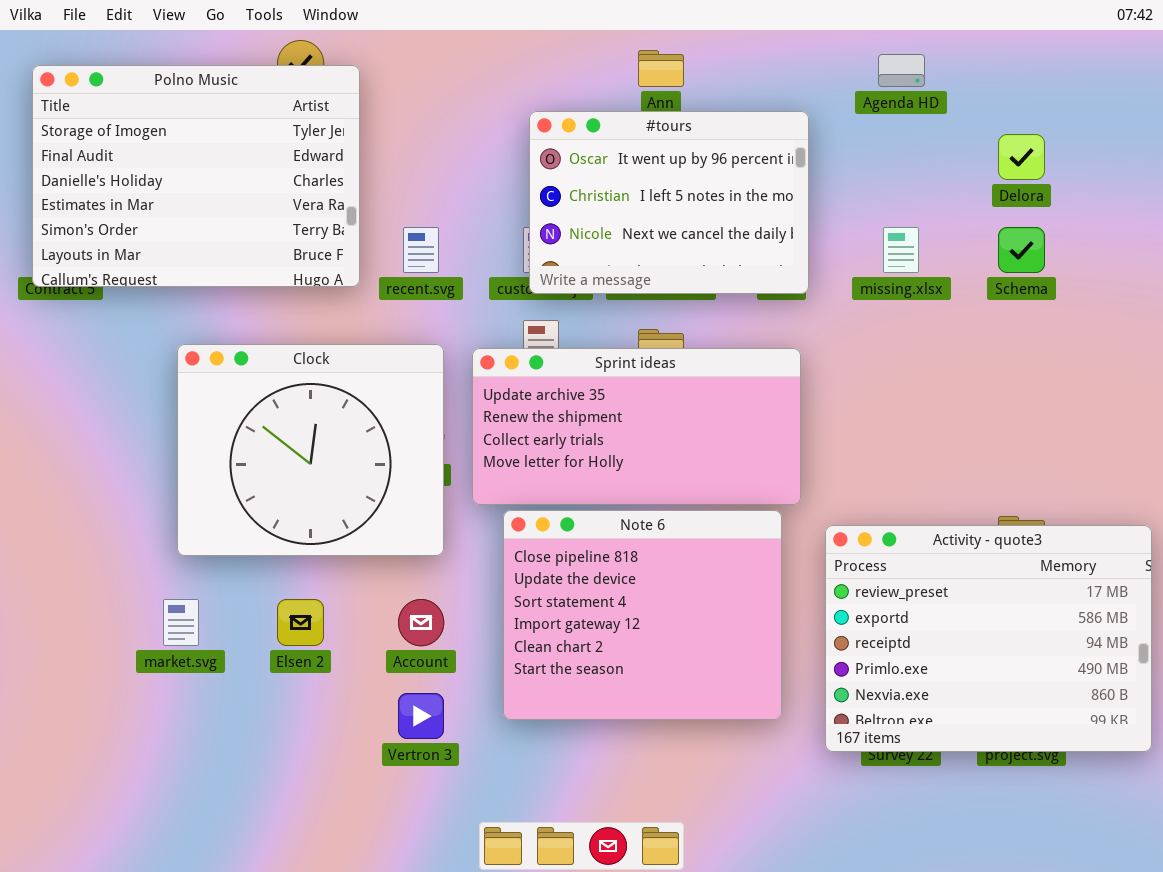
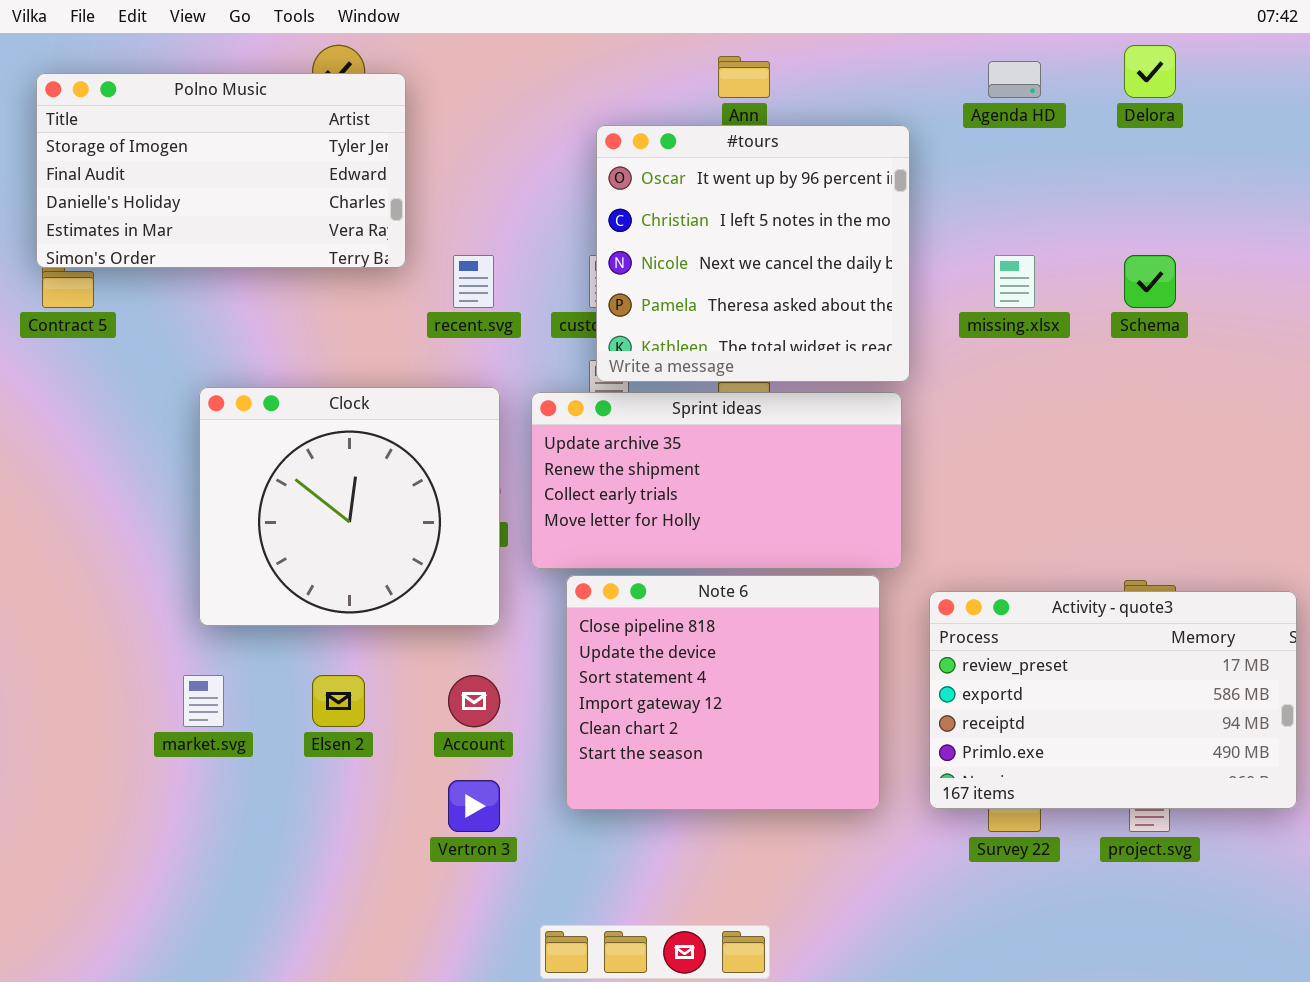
Polno Music: [32,65,360,287] -> [36,73,406,268], resized
#tours: [529,111,809,294] -> [596,125,910,382], resized
Delora: [998,134,1045,180] -> [1124,45,1176,98], moved
Activity - quote3: [825,525,1152,752] -> [929,591,1297,809], resized

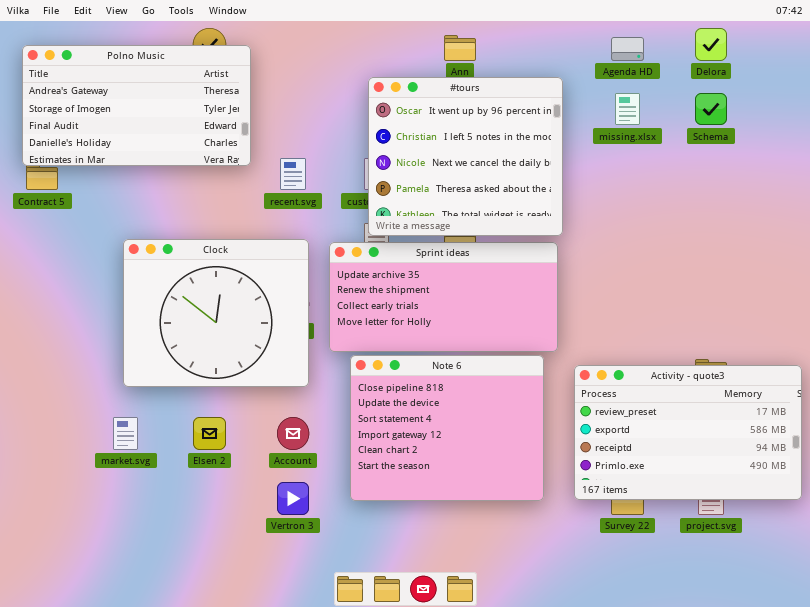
Polno Music: [36,73,406,268] -> [22,45,251,166], scrolled up 1 row
missing.xlsx: [994,255,1035,308] -> [615,93,640,125], moved
Schema: [1124,255,1176,308] -> [695,93,727,125], moved

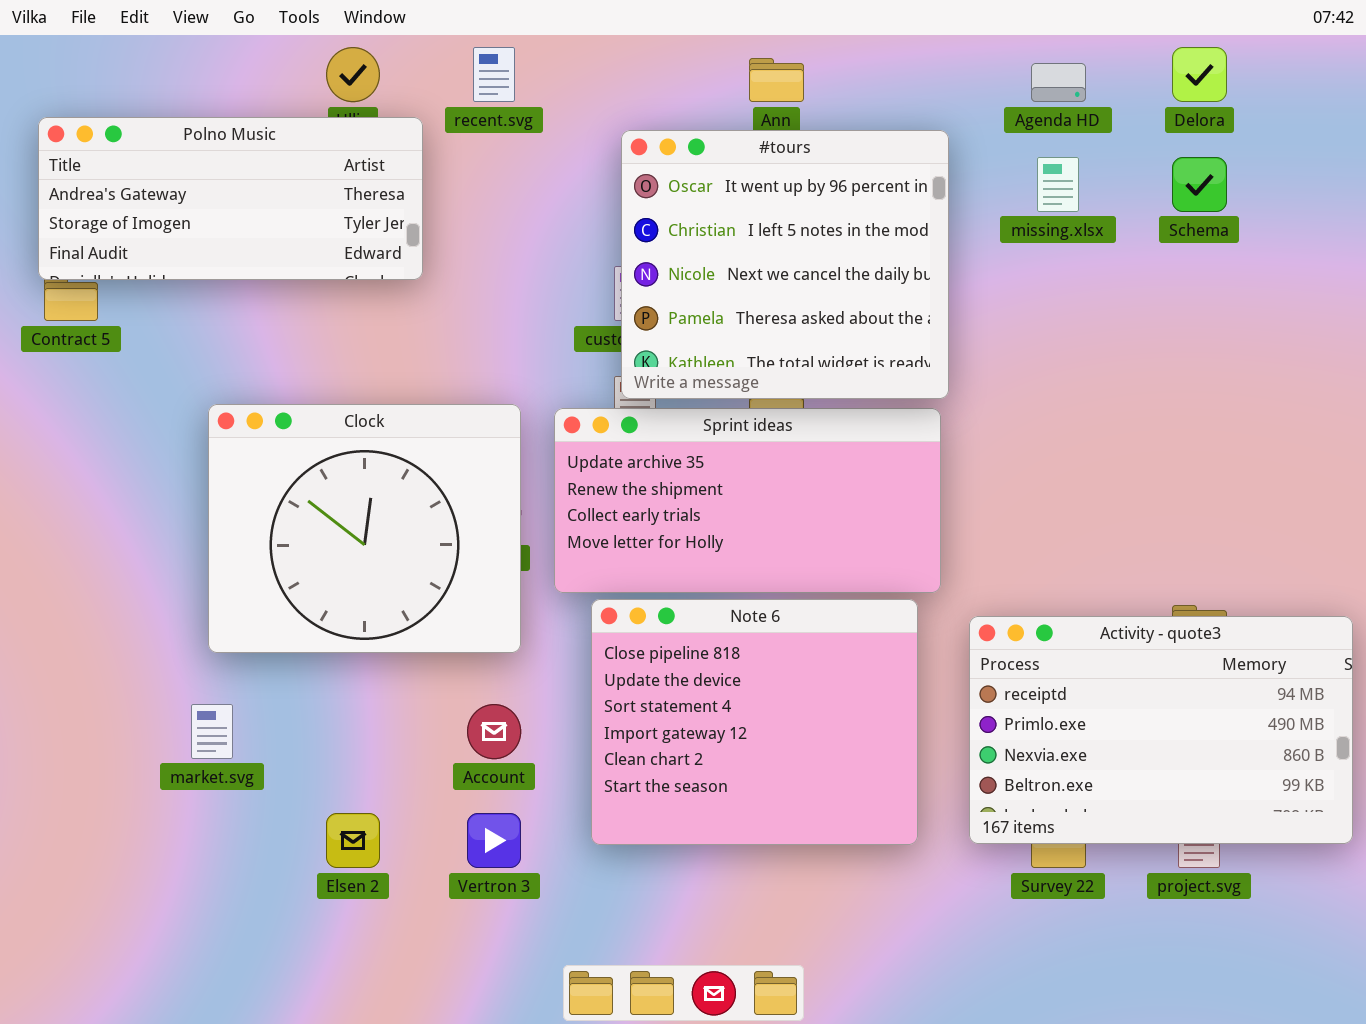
Polno Music: [22,45,251,166] -> [38,117,423,280], resized
recent.svg: [280,158,306,190] -> [473,47,515,102], moved
Activity - quote3: [574,365,802,500] -> [969,616,1353,844], scrolled down 2 rows
Elsen 2: [193,417,226,450] -> [326,813,380,868], moved

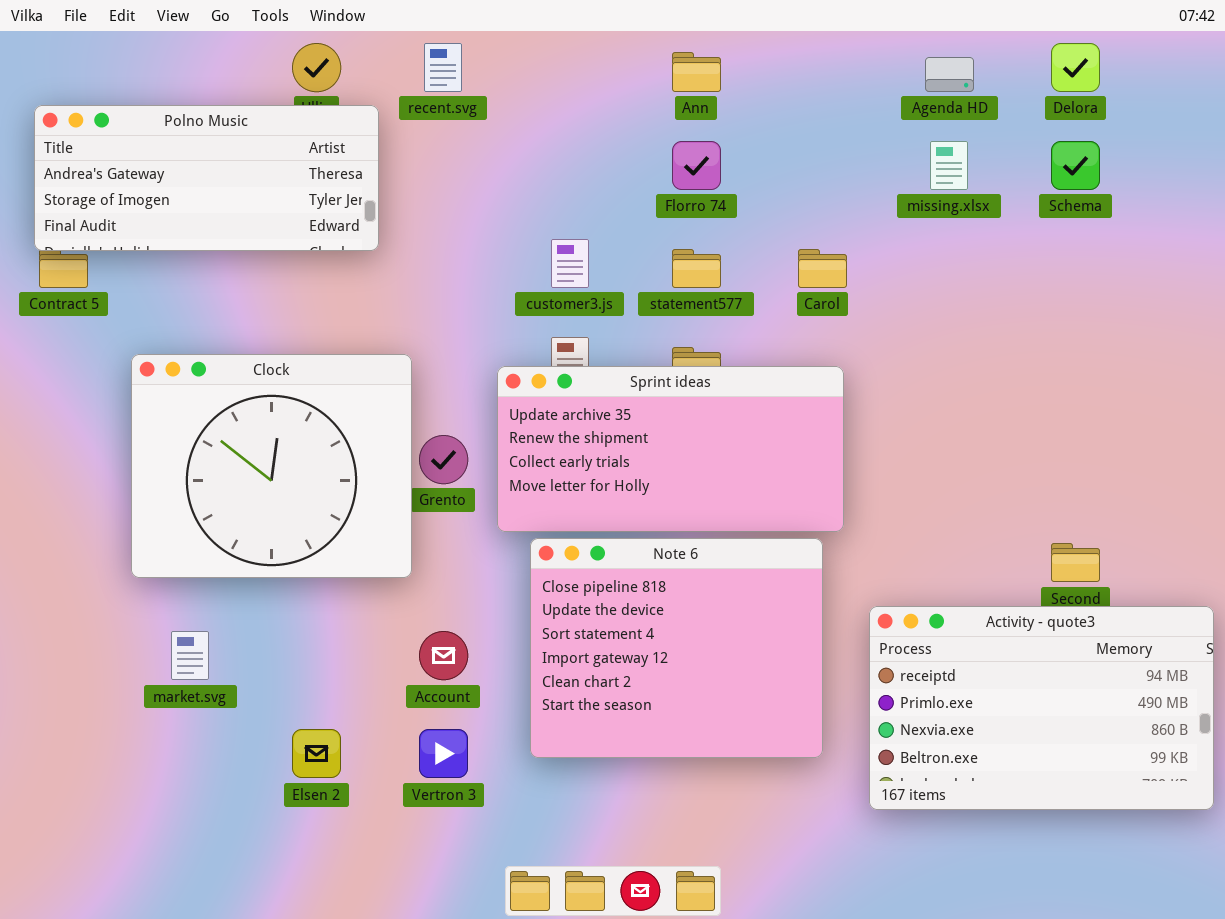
#tours: [621,130,949,399] -> none, closed
Clock: [208,404,521,653] -> [131,354,412,578], moved
Activity - quote3: [969,616,1353,844] -> [869,606,1214,810], moved

